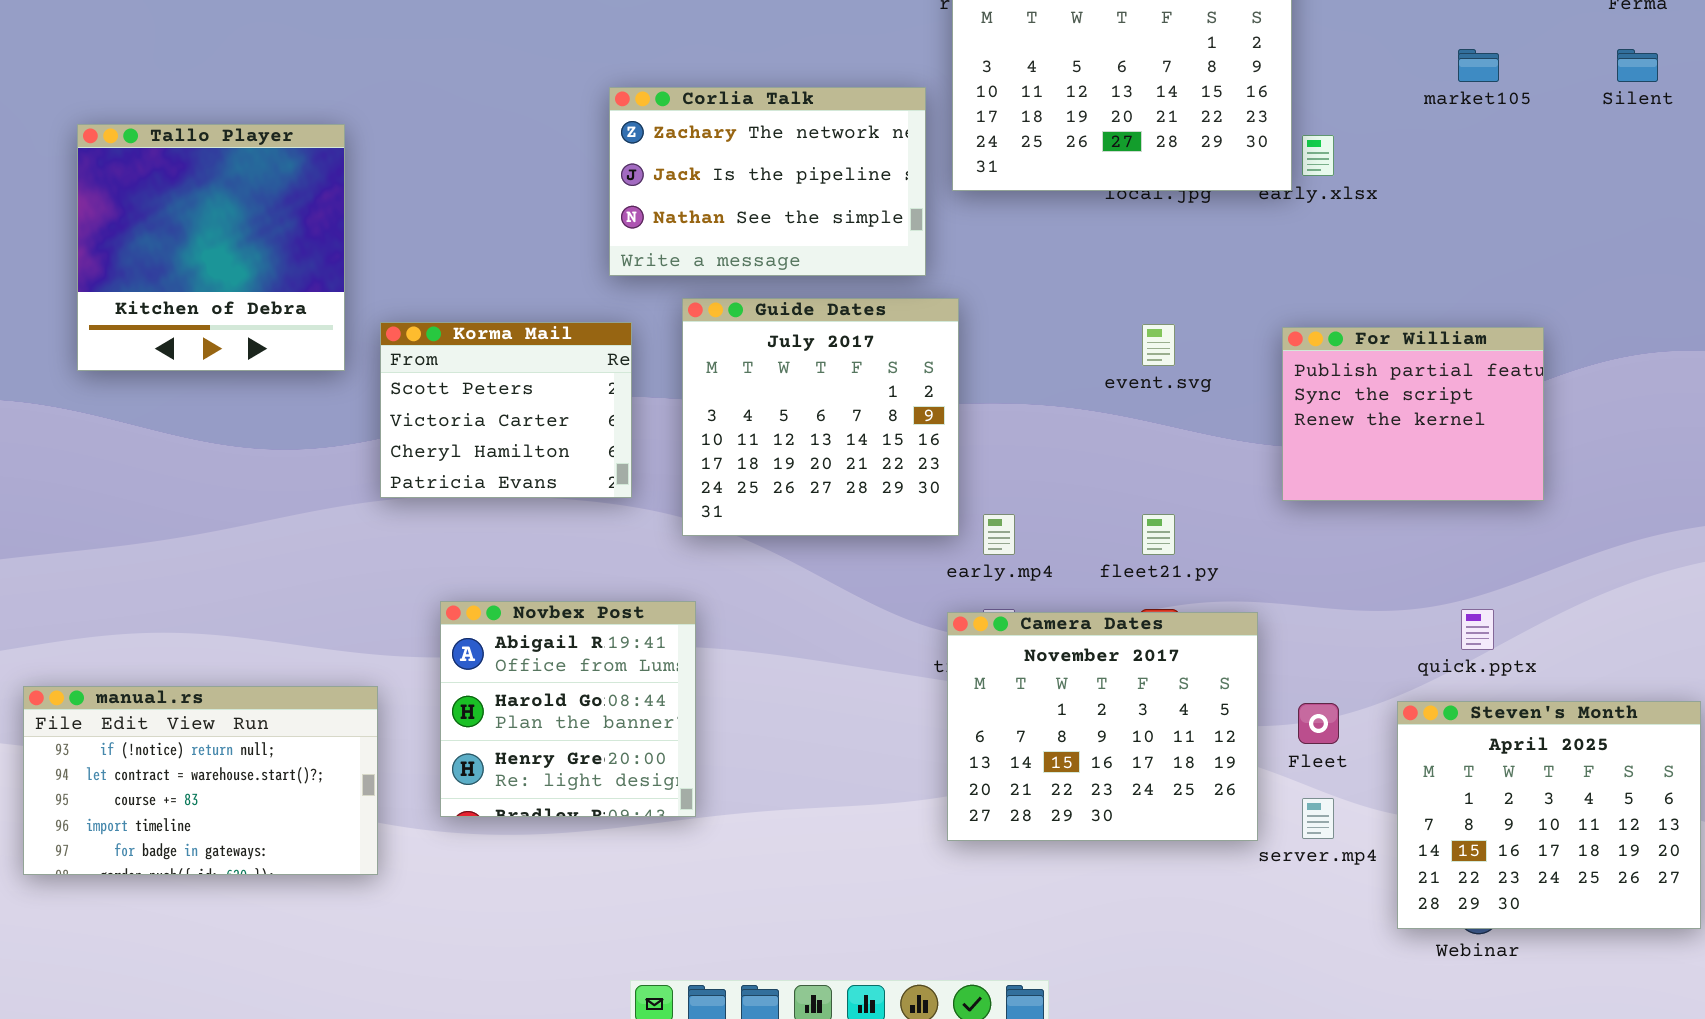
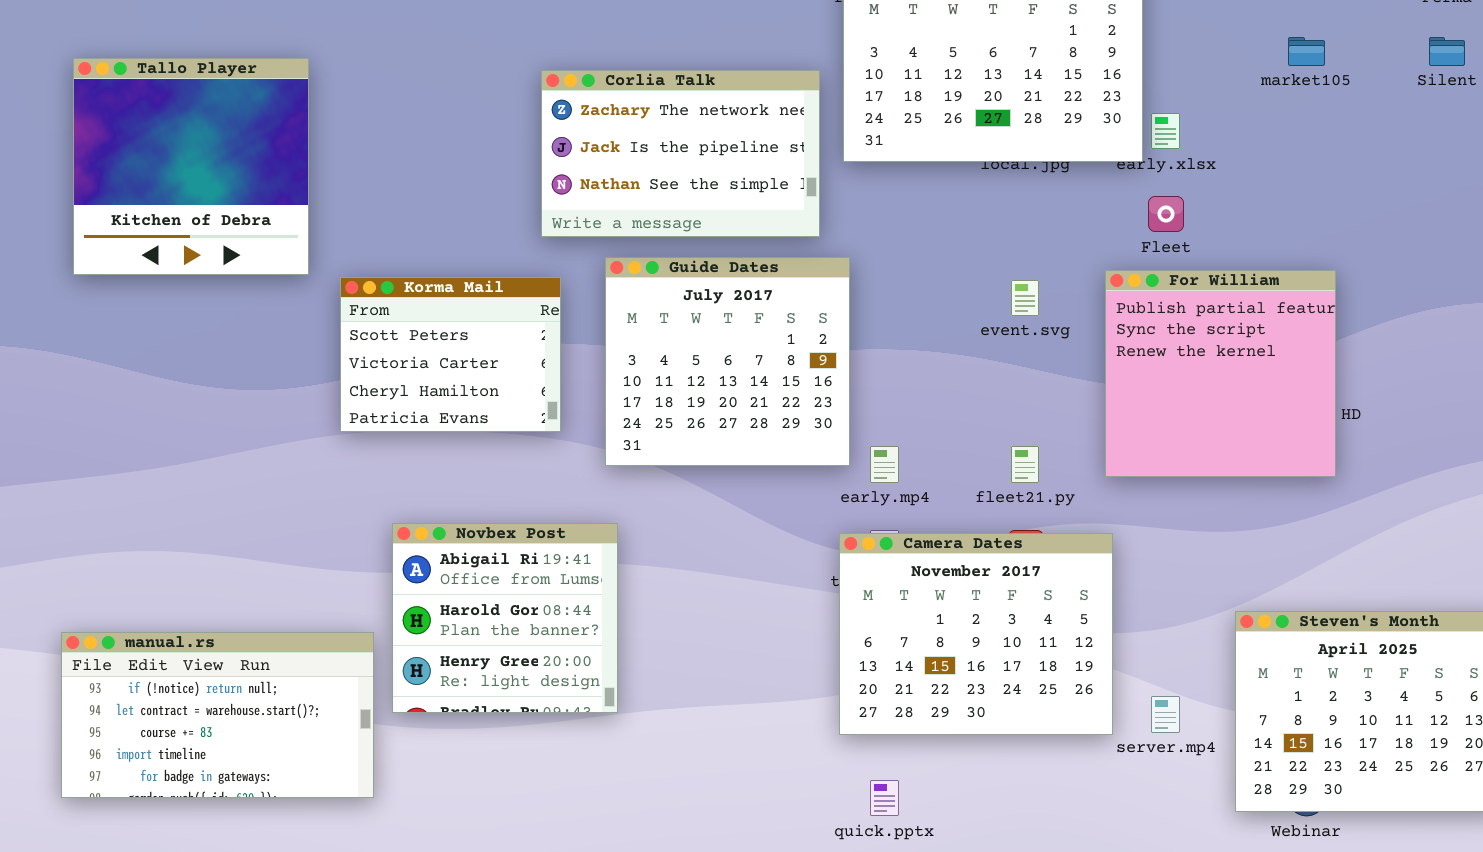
Tallo Player: [77,124,345,371] -> [73,58,309,275], moved
For William: [1282,327,1544,501] -> [1105,270,1336,477], moved, resized
quick.pptx: [1461,609,1494,650] -> [870,780,899,816], moved
manual.rs: [23,686,378,875] -> [61,632,374,798], moved
Fleet: [1298,703,1339,744] -> [1148,196,1184,232], moved

